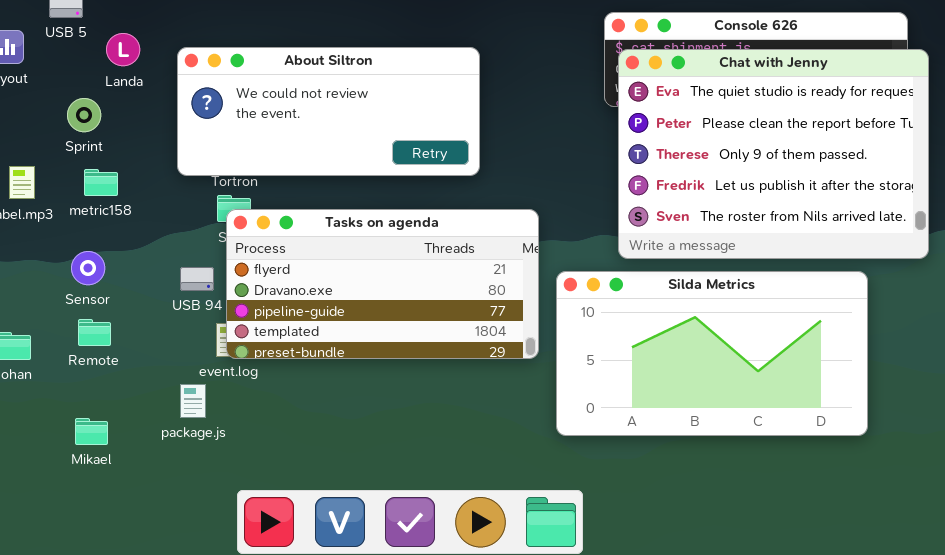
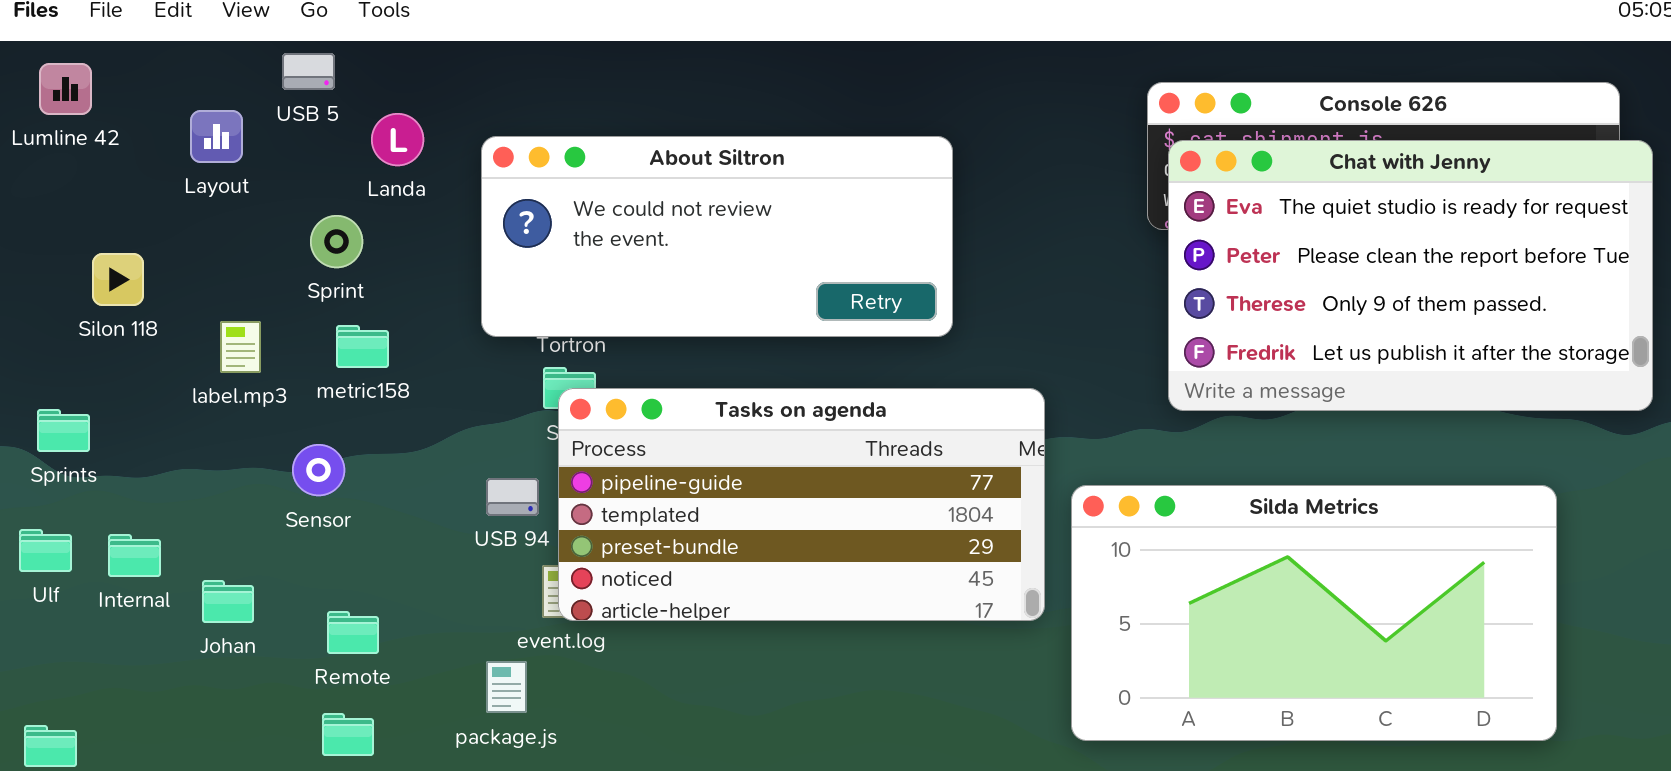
Chat with Jenny: [618,49,929,259] -> [1168,140,1653,411], resized
Tasks on agenda: [226,209,539,359] -> [558,388,1045,621], scrolled down 2 rows
Sensor: [71,251,105,285] -> [292,444,345,496], moved
Remote: [78,319,111,346] -> [327,611,379,654], moved

